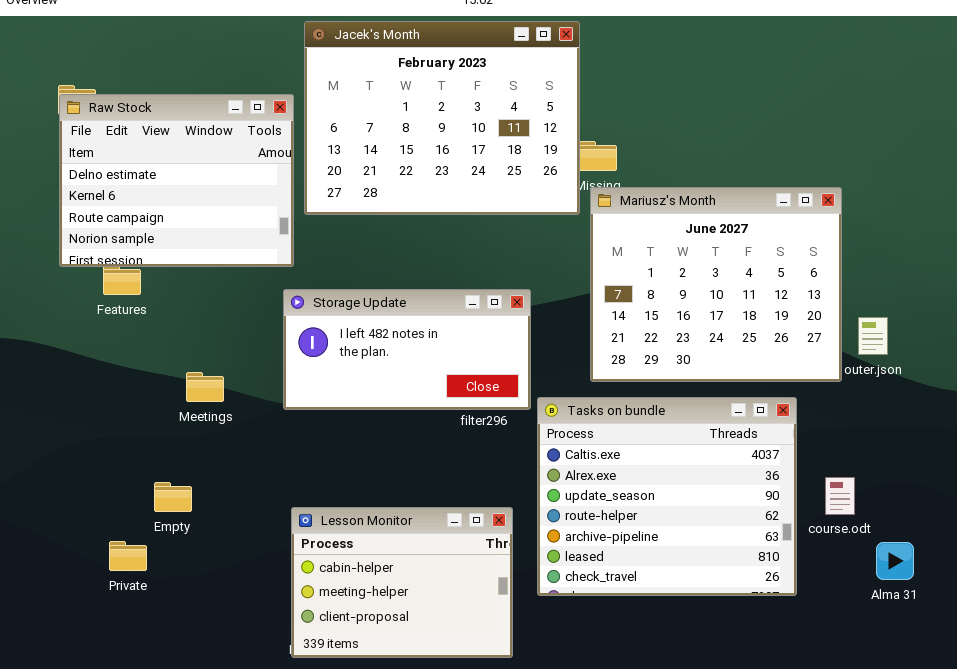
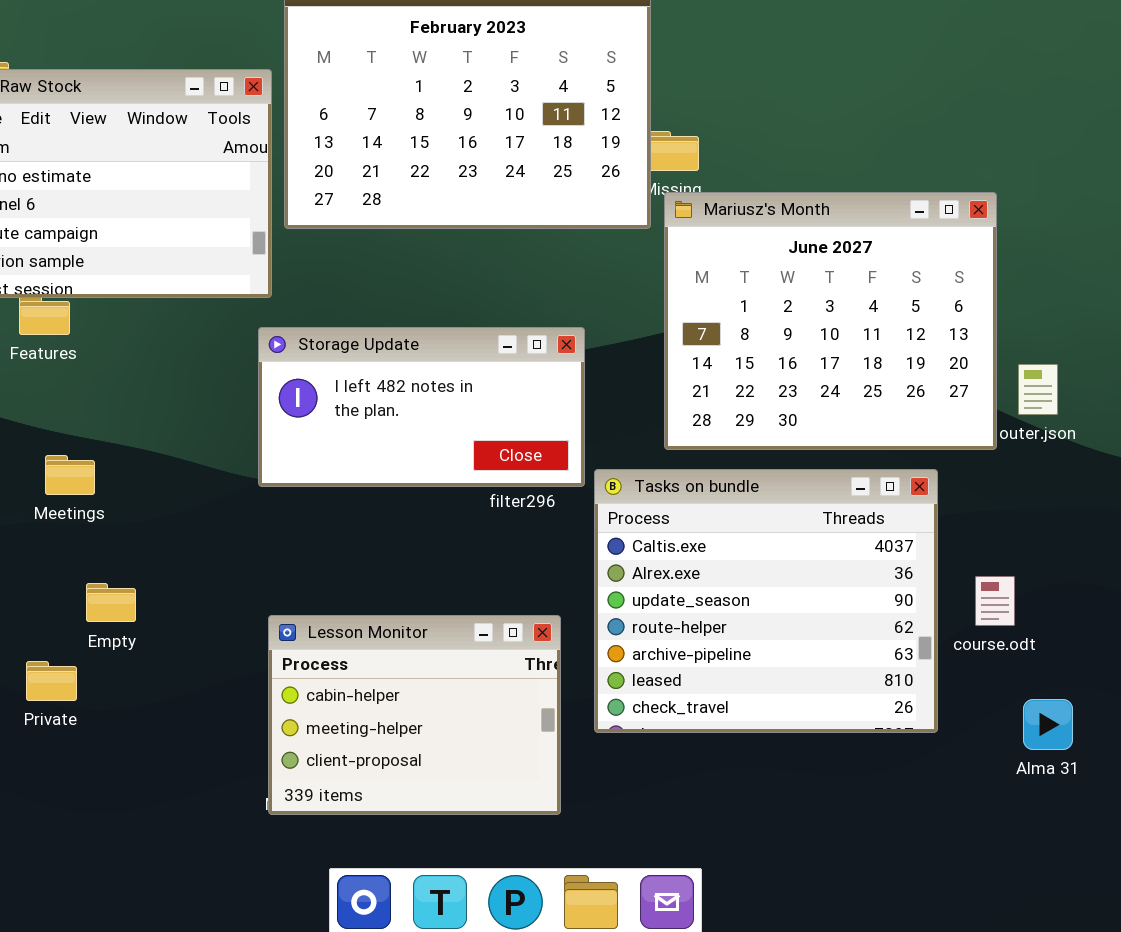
Meetings: [186,372,224,402] -> [45,455,95,495], moved
Alma 31: [876,542,914,580] -> [1023,699,1073,750], moved

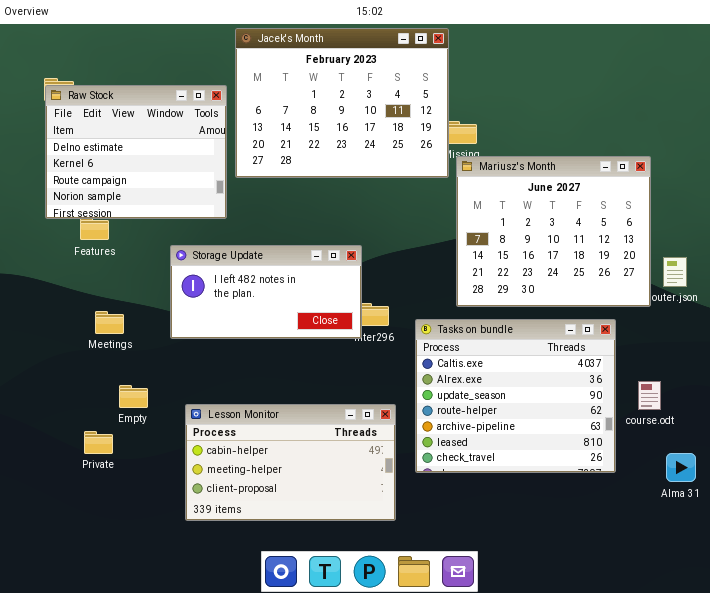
Storage Update: [258,327,585,487] -> [170,245,362,339], moved
Lesson Monitor: [268,615,561,815] -> [185,404,396,521], resized

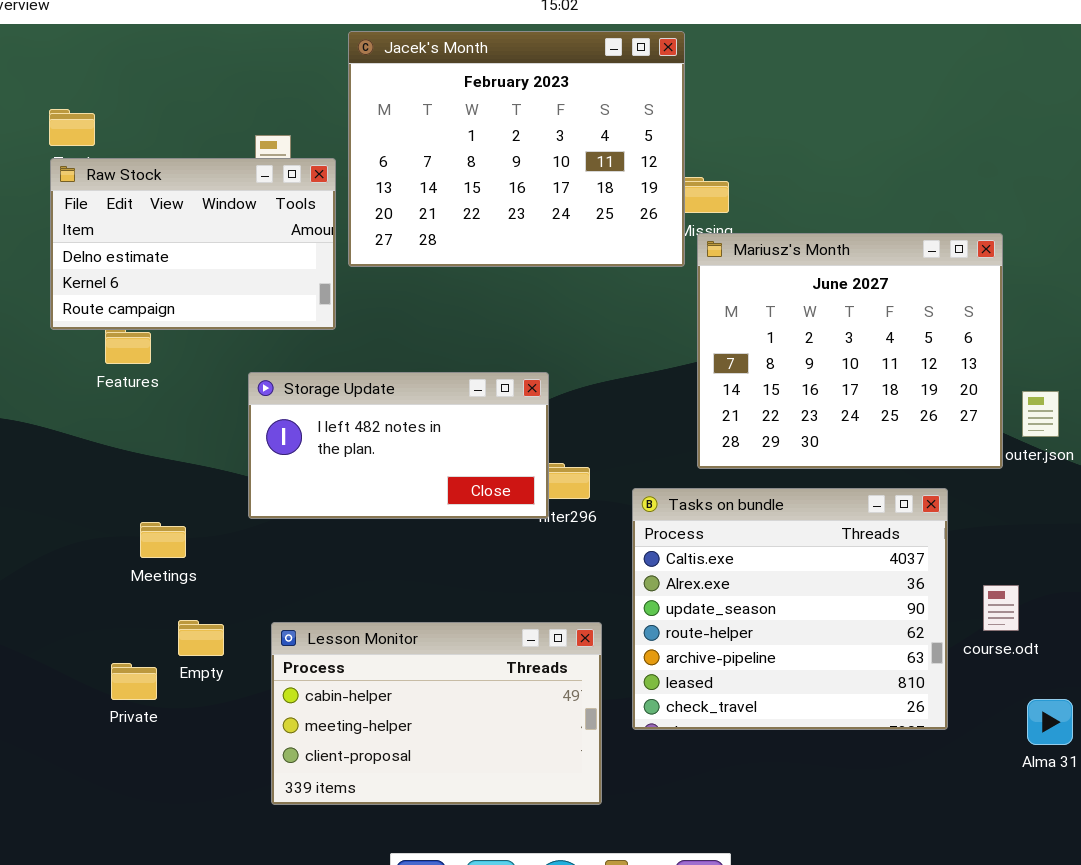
Raw Stock: [45,85,227,219] -> [50,158,336,330], resized
Meetings: [95,311,124,334] -> [140,522,186,558], moved
Empty: [119,385,148,408] -> [178,620,224,656], moved

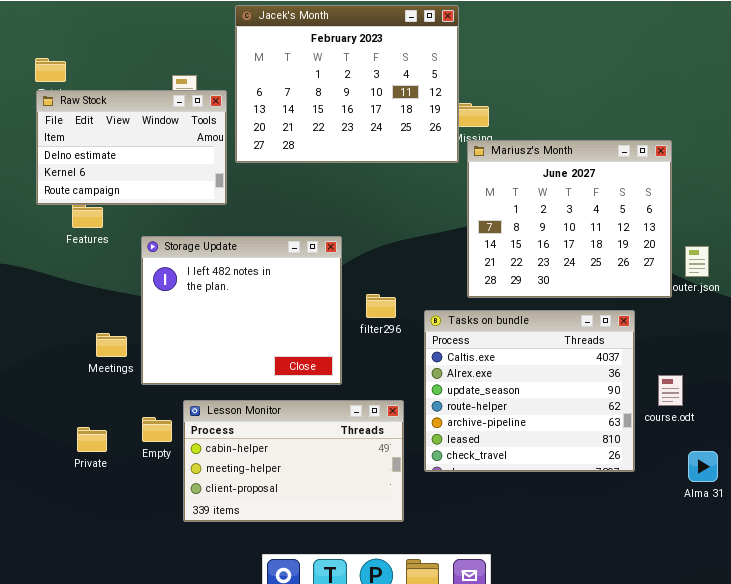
Storage Update: [248,372,549,519] -> [141,236,342,385], moved, resized
Empty: [178,620,224,656] -> [142,417,172,442], moved

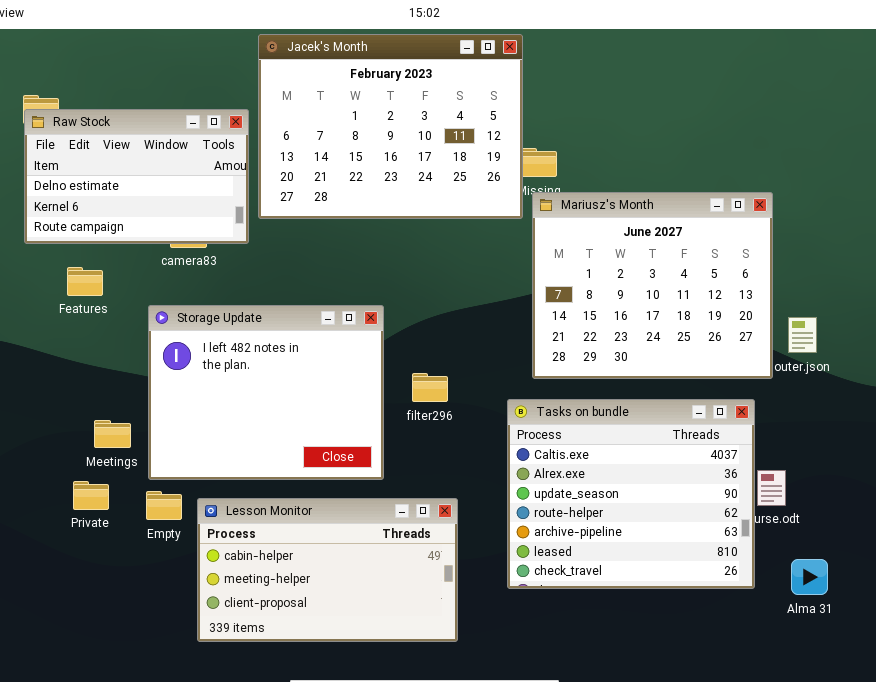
Raw Stock: [36,90,227,205] -> [24,109,249,244], moved
Tasks on bundle: [424,310,635,472] -> [507,399,755,589], moved
Empty: [142,417,172,442] -> [146,491,182,520], moved
Private: [77,427,107,452] -> [73,481,109,510], moved

